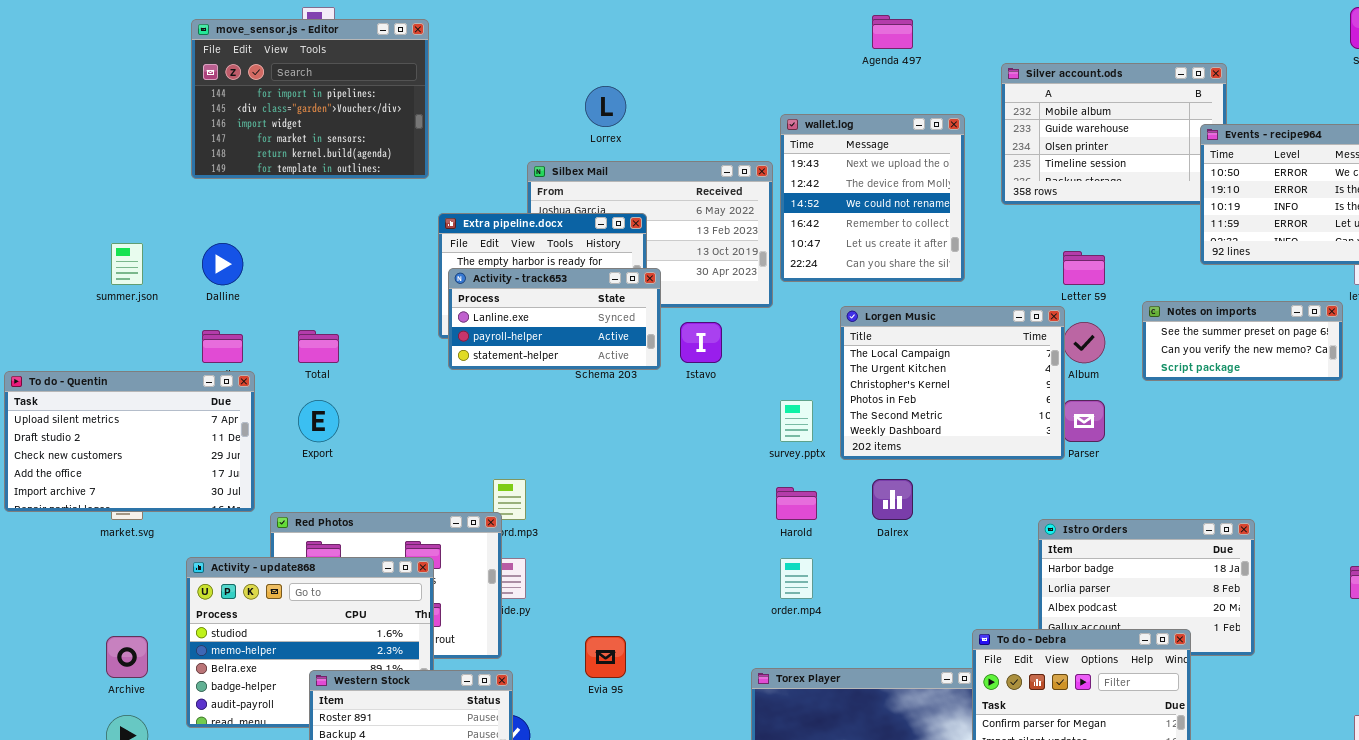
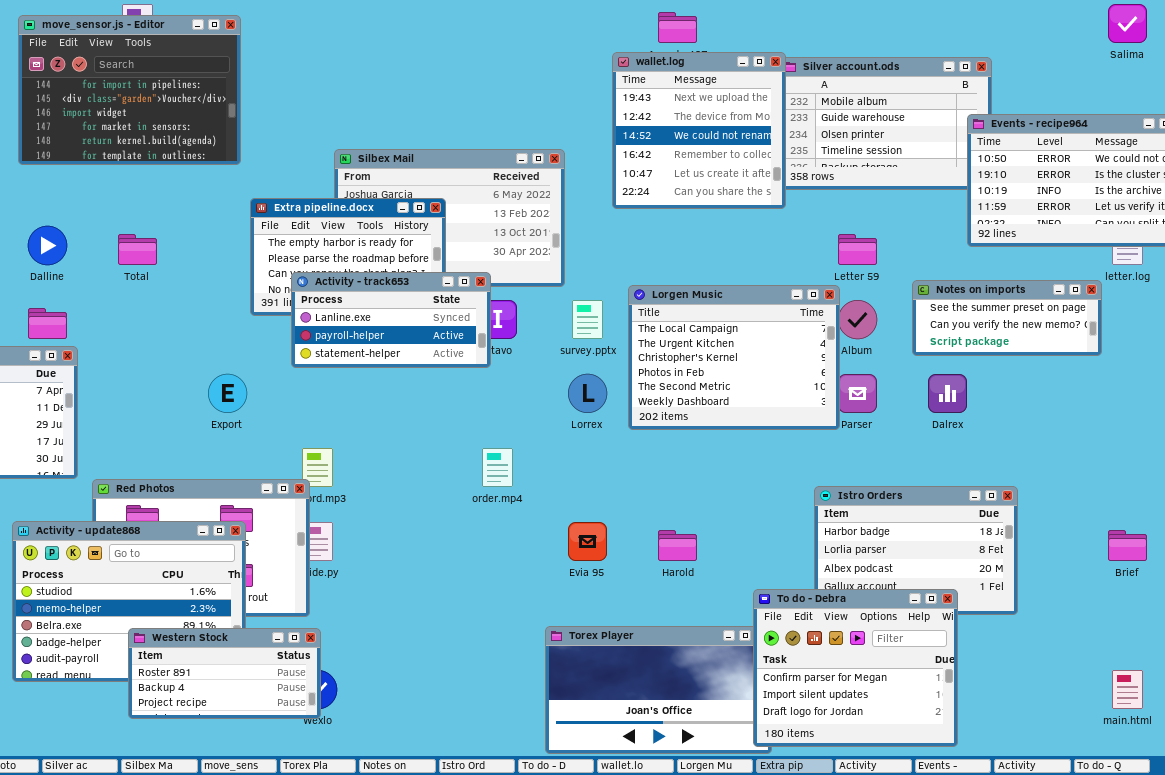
Lorrex: [585,86,626,127] -> [568,374,607,413], moved
wallet.log: [780,114,965,282] -> [612,52,786,209], moved
Activity - track653: [448,268,661,370] -> [291,272,491,368], moved
Total: [298,330,339,363] -> [118,234,157,265], moved
Export: [298,400,339,442] -> [208,374,247,413], moved
survey.pptx: [780,400,813,442] -> [572,300,603,339], moved
Dalrex: [872,479,913,520] -> [928,374,967,413], moved
Harold: [776,487,817,520] -> [658,530,697,561], moved
order.mp4: [780,558,813,599] -> [482,448,513,487], moved
Evia 95: [585,636,626,678] -> [568,522,607,561], moved

